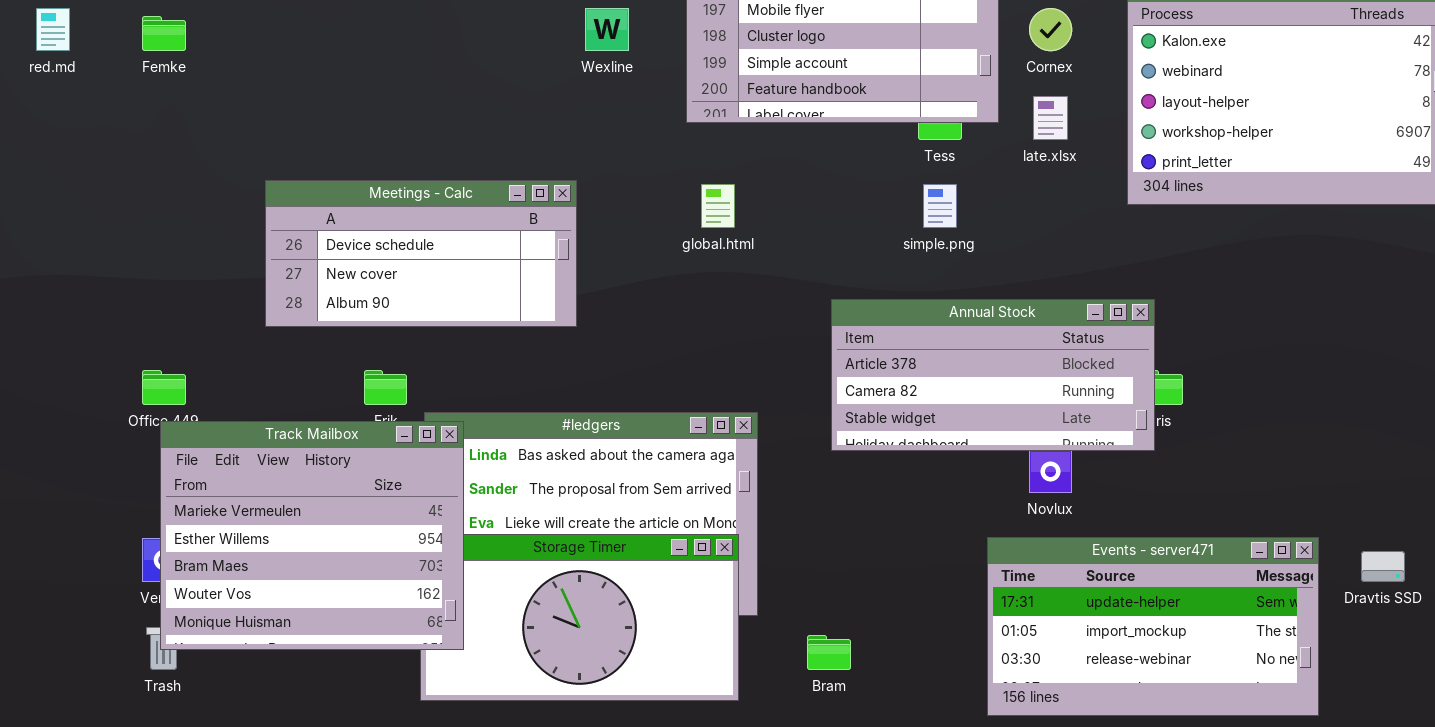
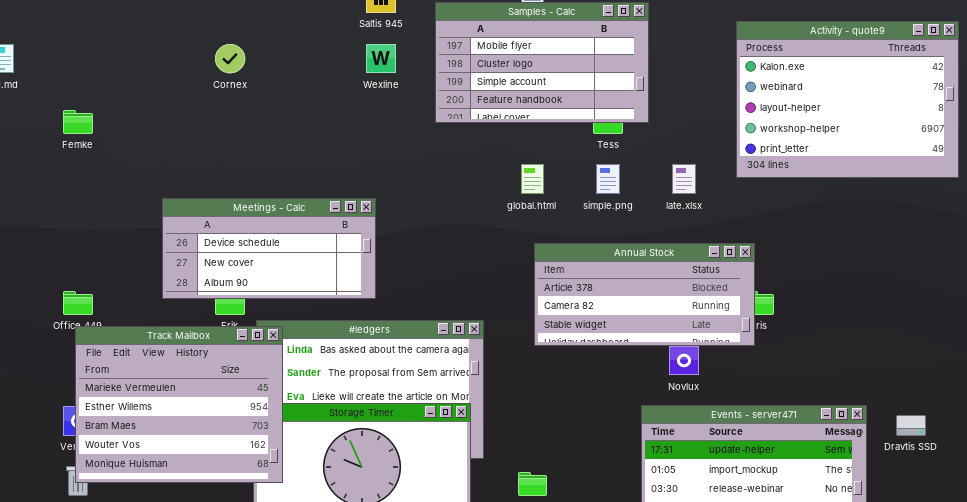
Cornex: [1029,8,1072,51] -> [215,44,245,73], moved
Femke: [142,16,186,51] -> [63,110,93,134], moved
late.xlsx: [1033,96,1068,140] -> [672,164,696,194], moved
Meetings - Calc: [265,180,577,327] -> [162,198,376,299], moved
global.html: [701,184,735,228] -> [521,164,544,194], moved

